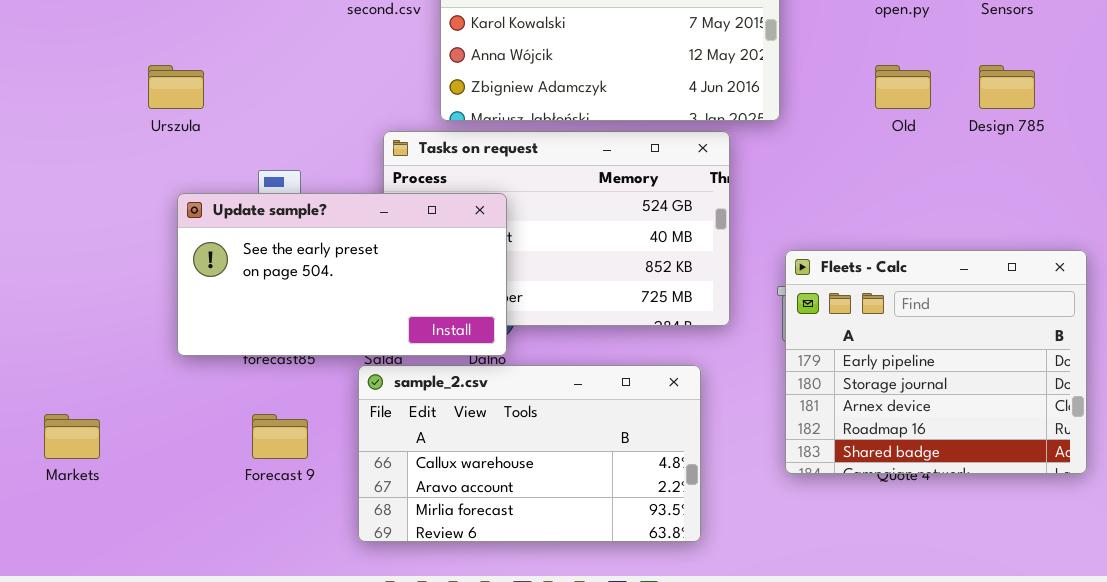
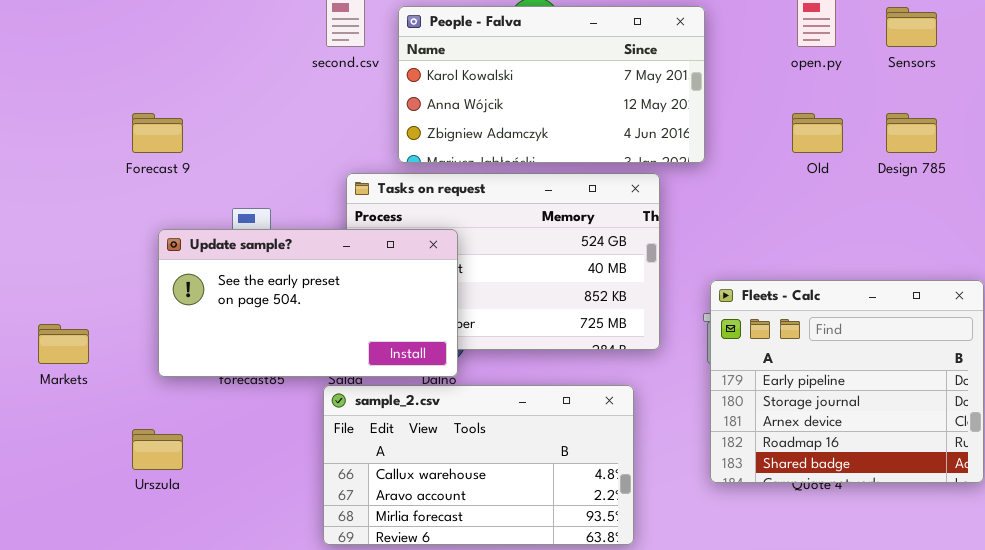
Urszula: [148,65,204,109] -> [132,429,183,470], moved
Markets: [44,414,100,459] -> [38,324,89,364], moved
Forecast 9: [252,414,308,459] -> [132,113,183,153], moved

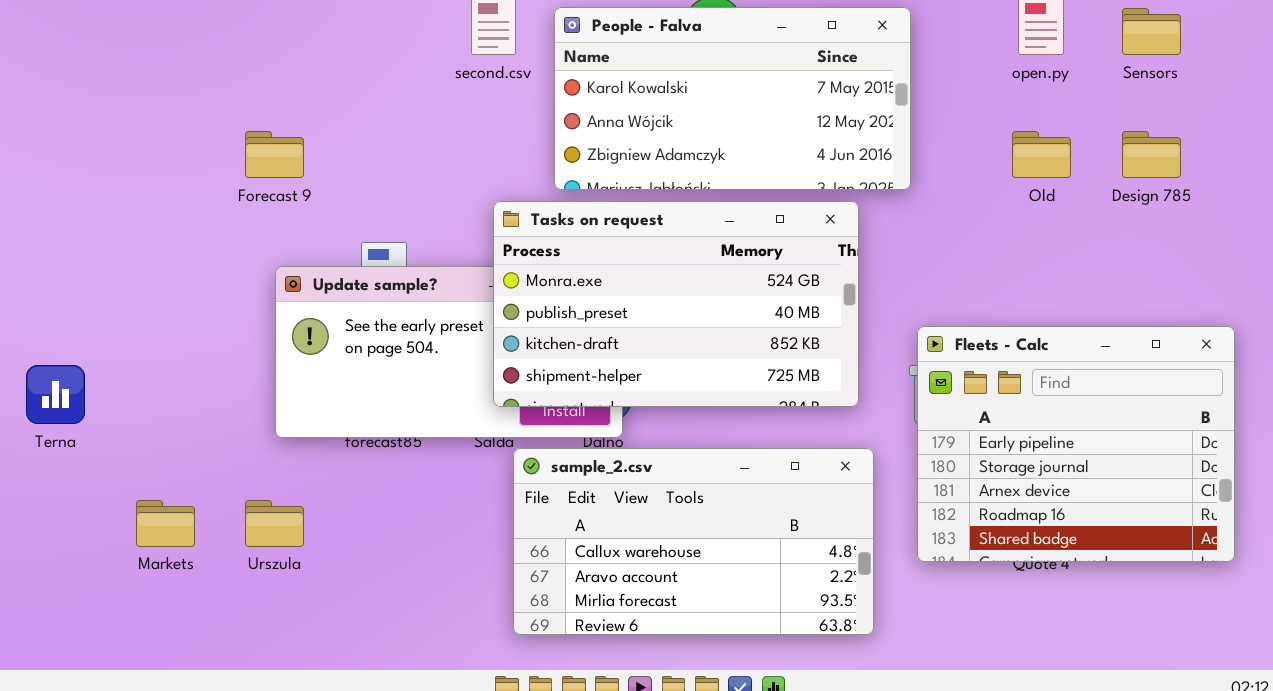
Tasks on request: [346,173,660,350] -> [493,201,859,407], raised
Markets: [38,324,89,364] -> [136,500,195,547], moved
sample_2.csv: [323,385,634,545] -> [513,448,874,635], moved

